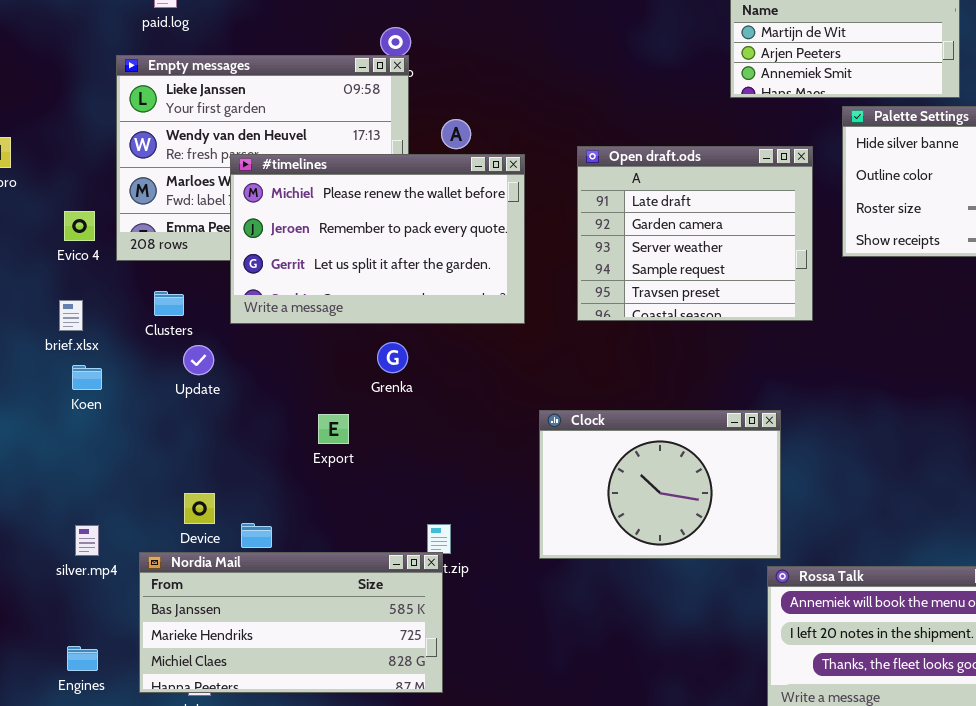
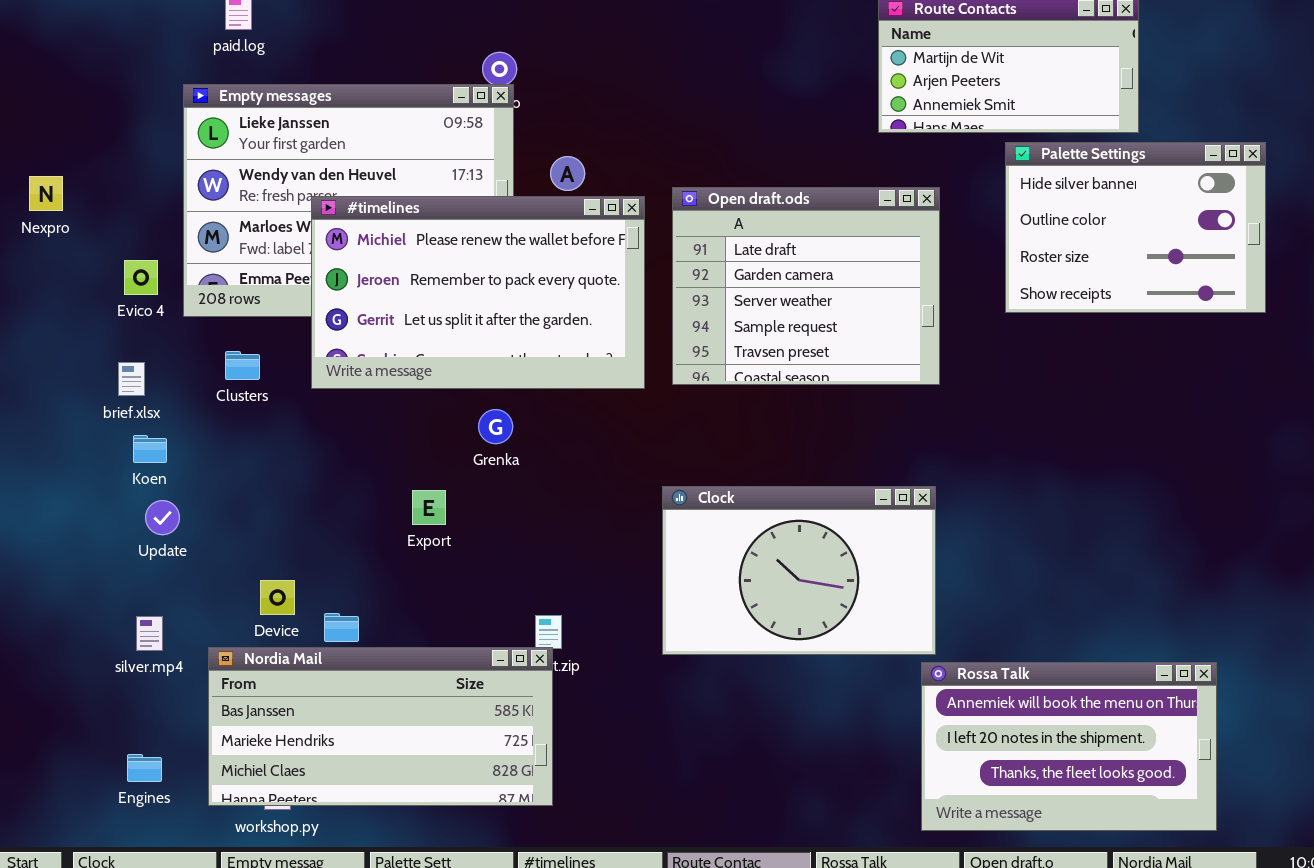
Open draft.ods: [577,146,813,321] -> [672,187,940,385], moved
Update: [183,345,214,375] -> [145,500,180,535], moved

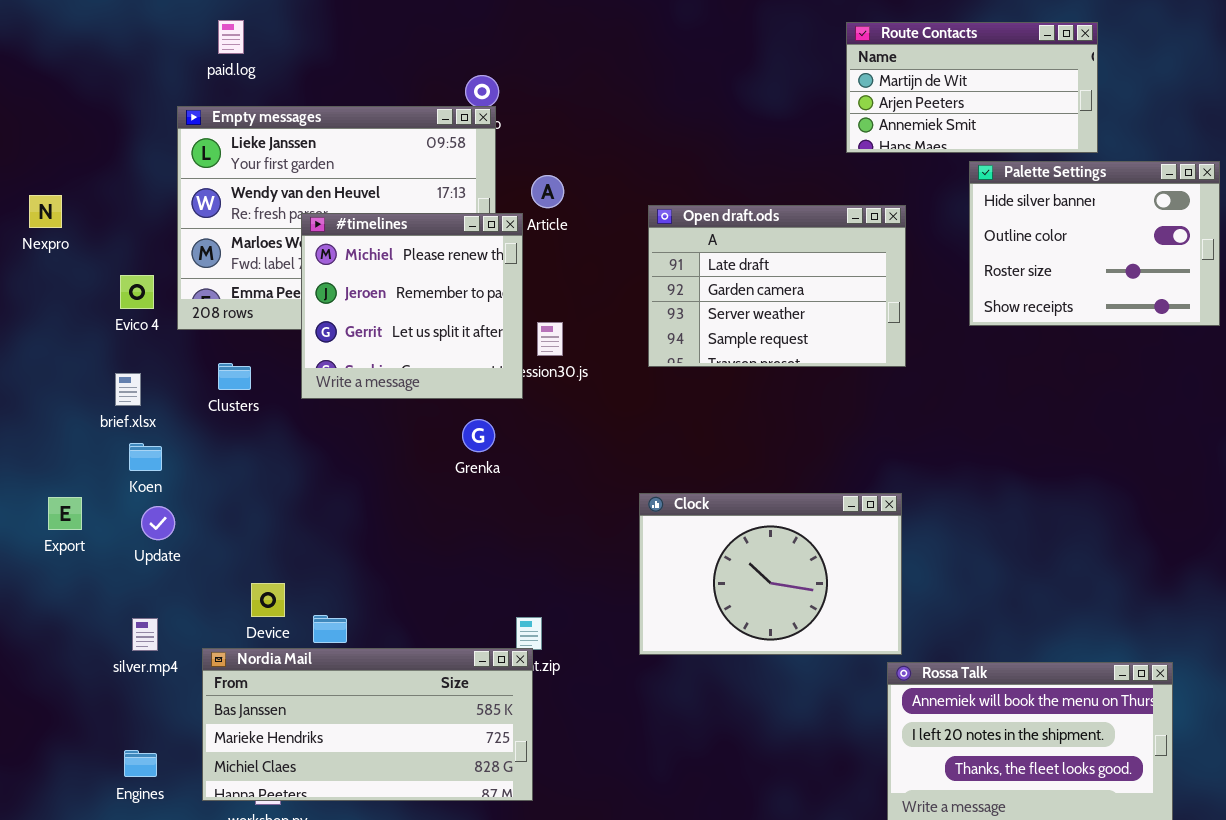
Open draft.ods: [672,187,940,385] -> [648,205,906,367], resized
#timelines: [311,196,645,389] -> [301,213,523,399], resized
Export: [412,490,446,525] -> [48,497,82,530], moved

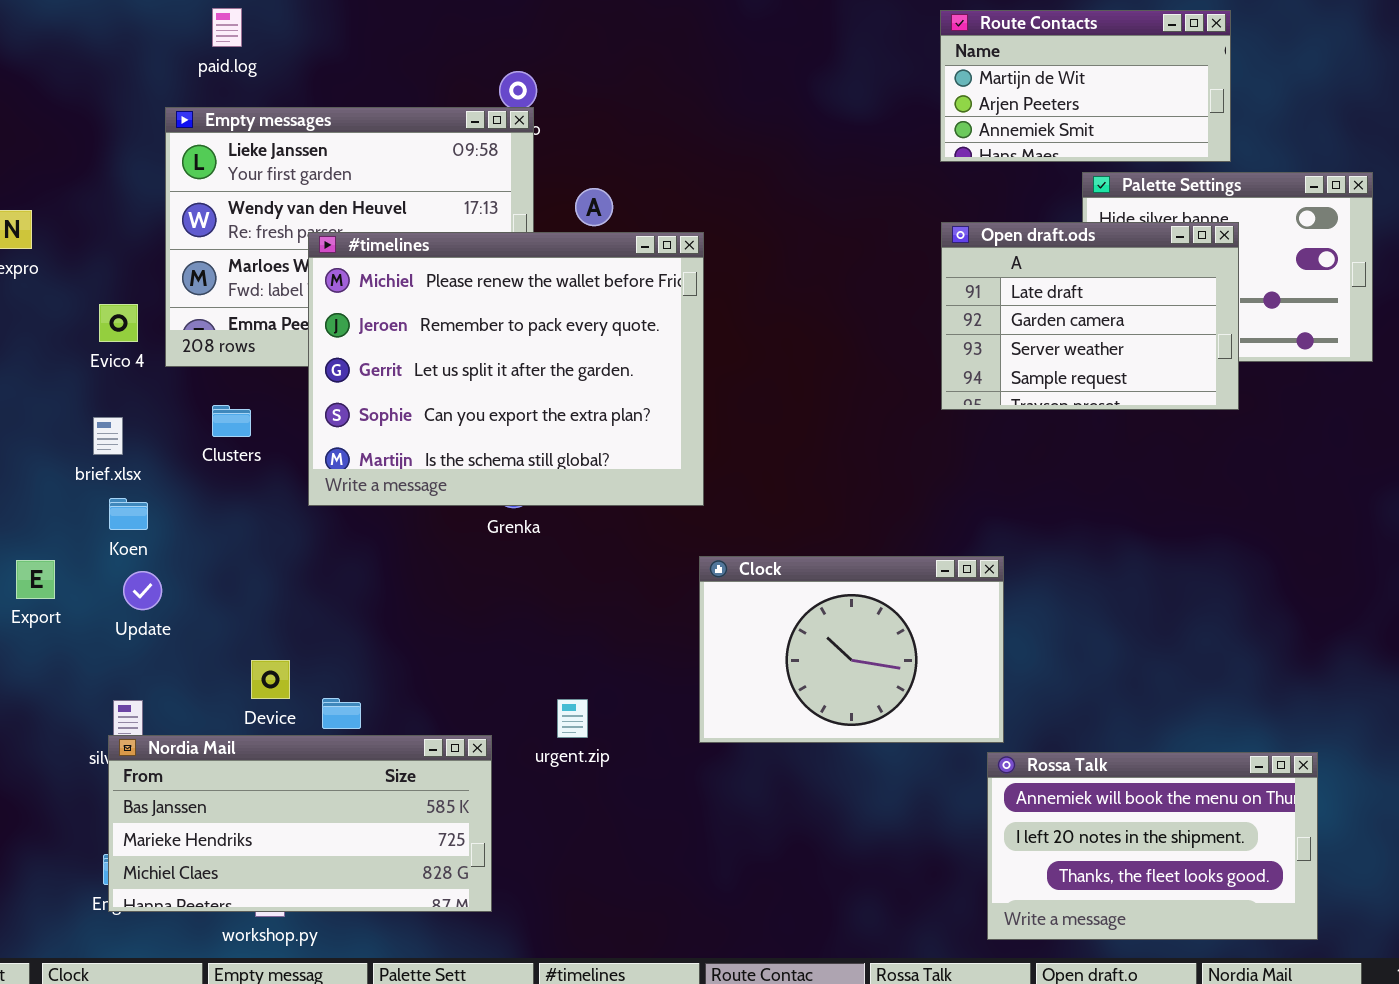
Open draft.ods: [648,205,906,367] -> [941,222,1239,410], moved
#timelines: [301,213,523,399] -> [308,232,704,506], resized
Nordia Mail: [202,648,533,801] -> [108,735,492,912], moved

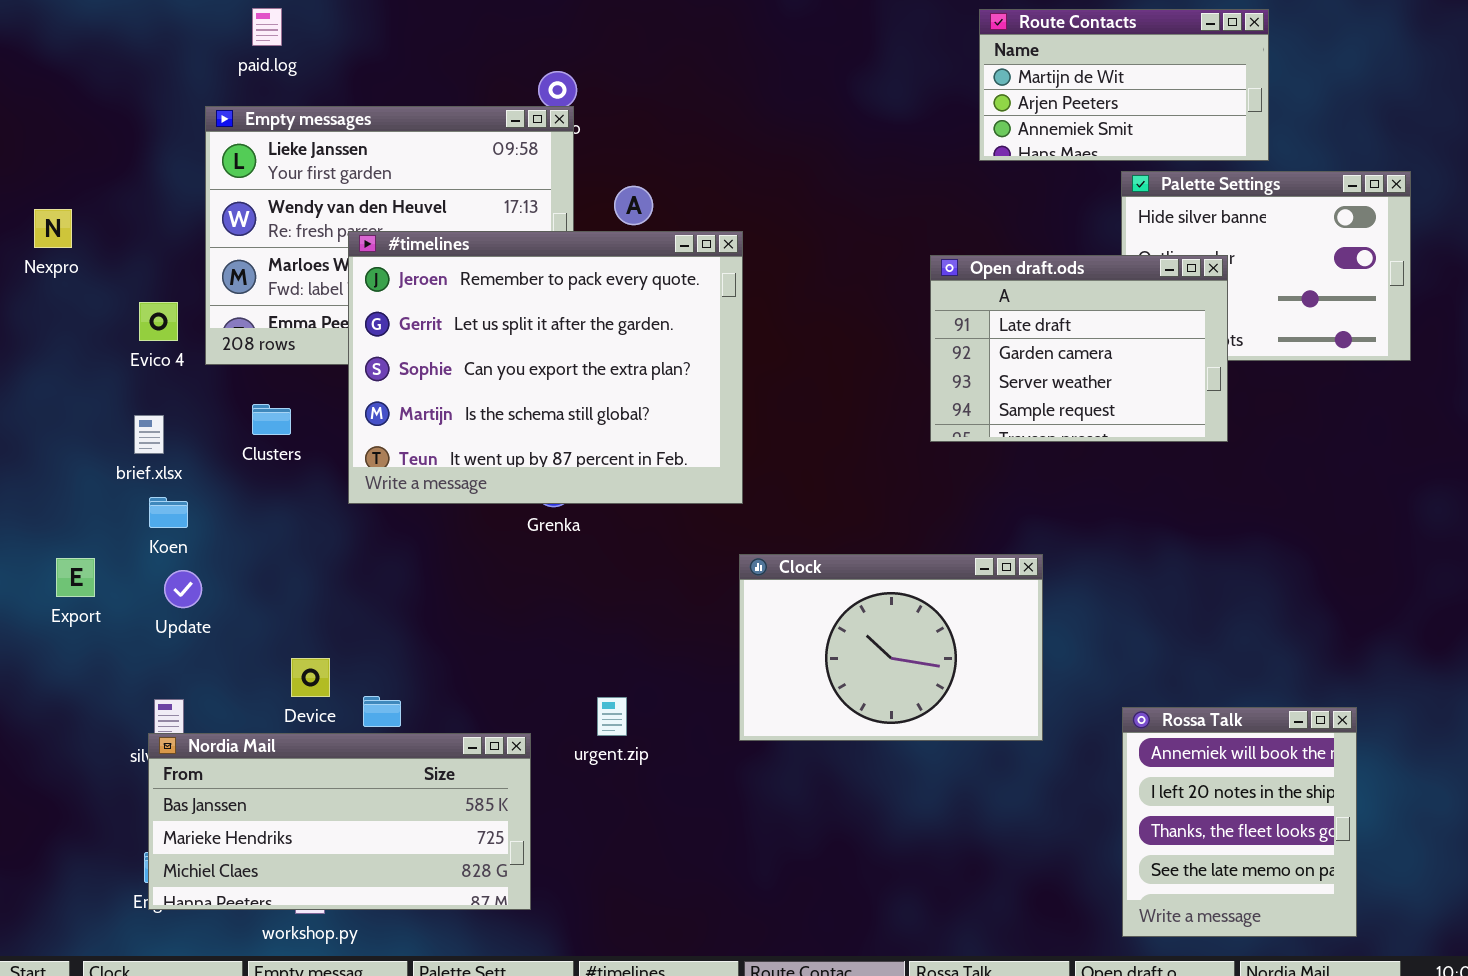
Open draft.ods: [941,222,1239,410] -> [930,255,1228,442], moved
#timelines: [308,232,704,506] -> [348,231,743,504], scrolled down 1 row
Rossa Talk: [987,752,1318,940] -> [1122,707,1357,937], resized

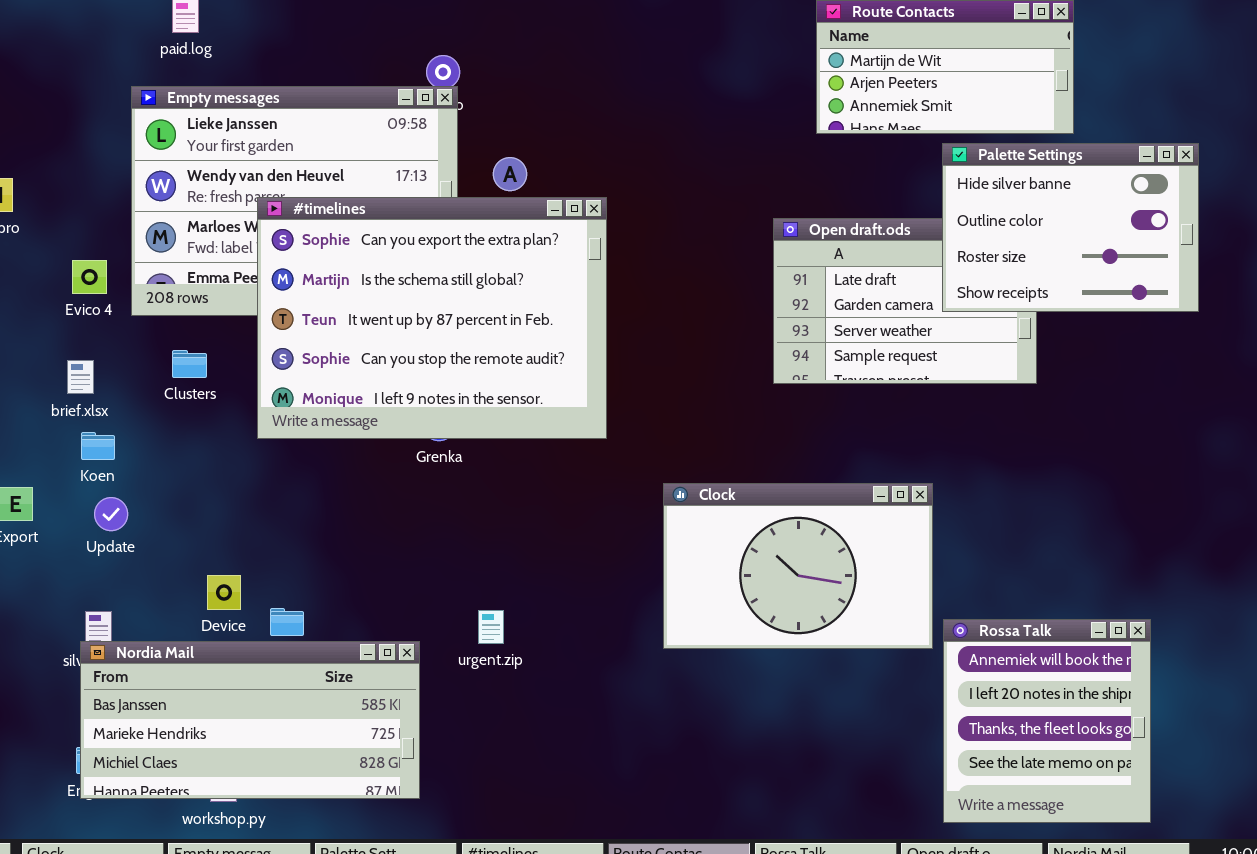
Palette Settings: [1121,171,1411,361] -> [942,143,1199,312], raised
#timelines: [348,231,743,504] -> [257,197,607,439], scrolled down 2 rows
Clock: [739,554,1043,741] -> [663,483,933,649], moved

